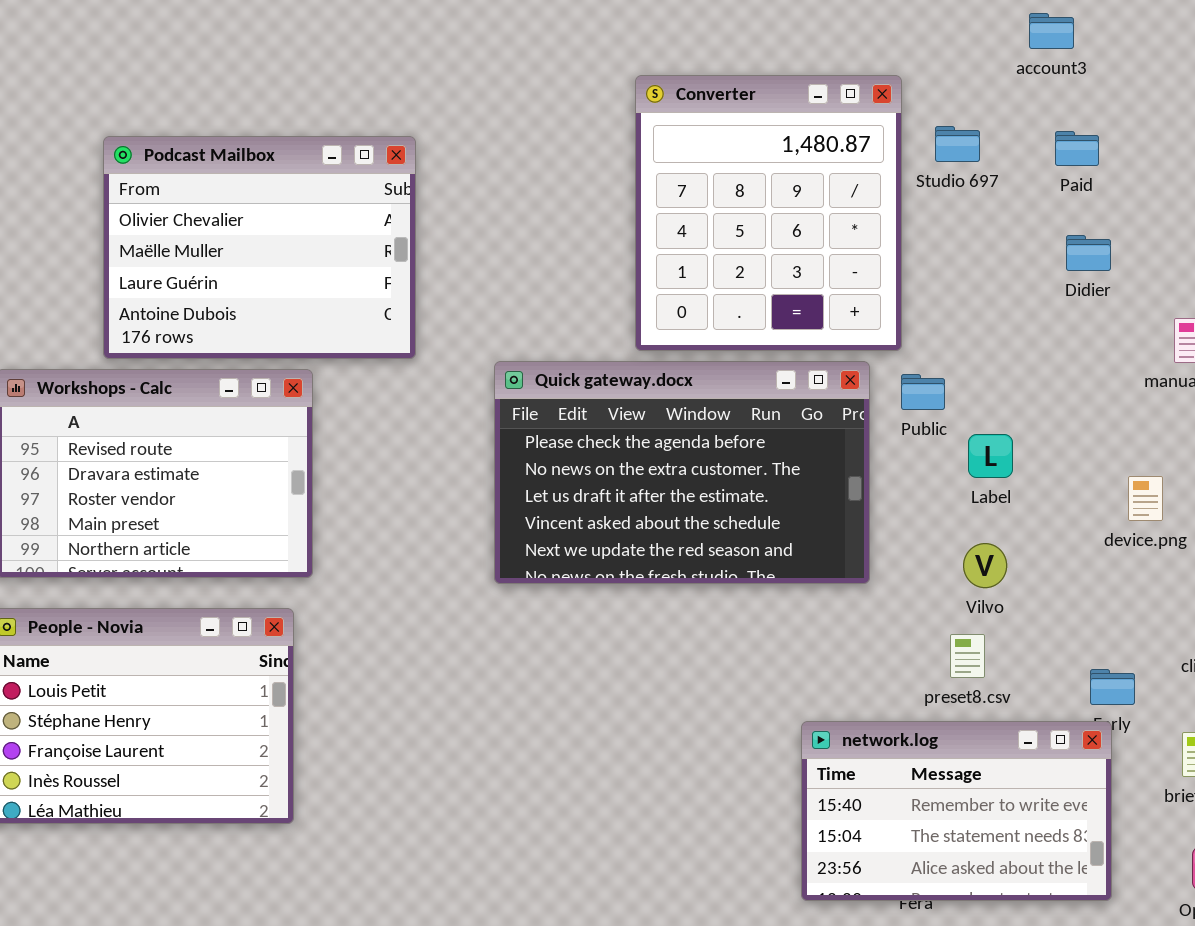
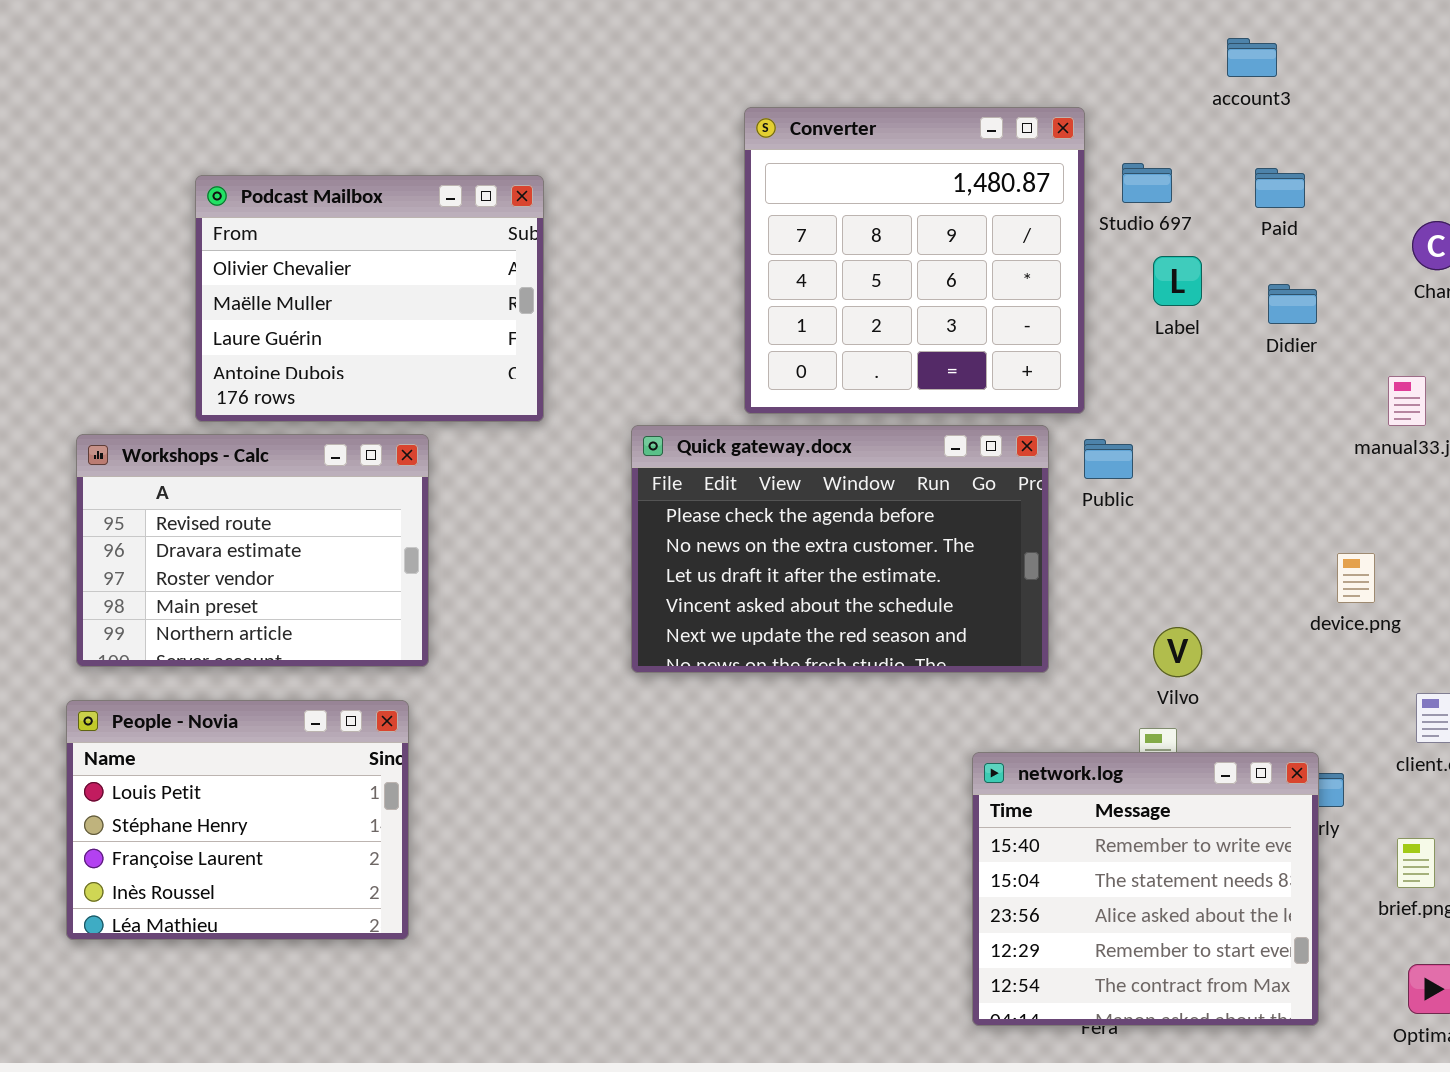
Converter: [635,75,902,351] -> [744,107,1085,414], resized
Label: [968,434,1013,478] -> [1153,256,1202,306], moved
network.log: [801,721,1112,901] -> [972,752,1319,1026], resized

